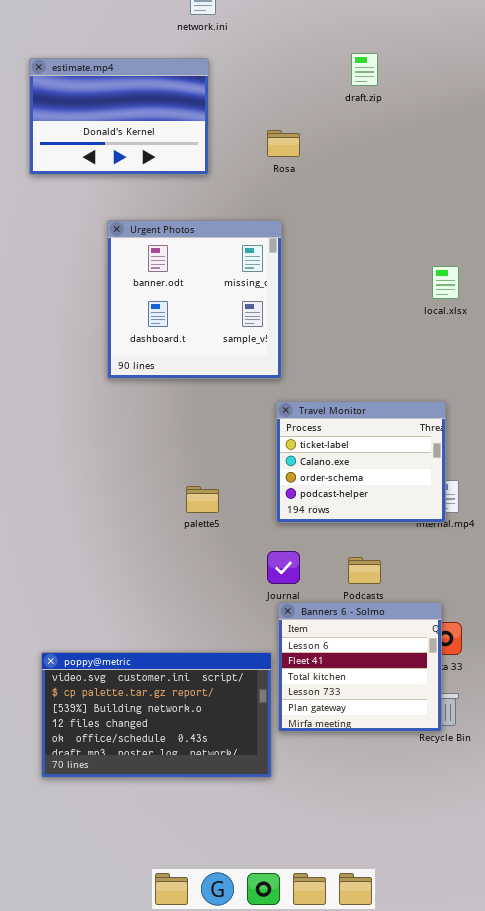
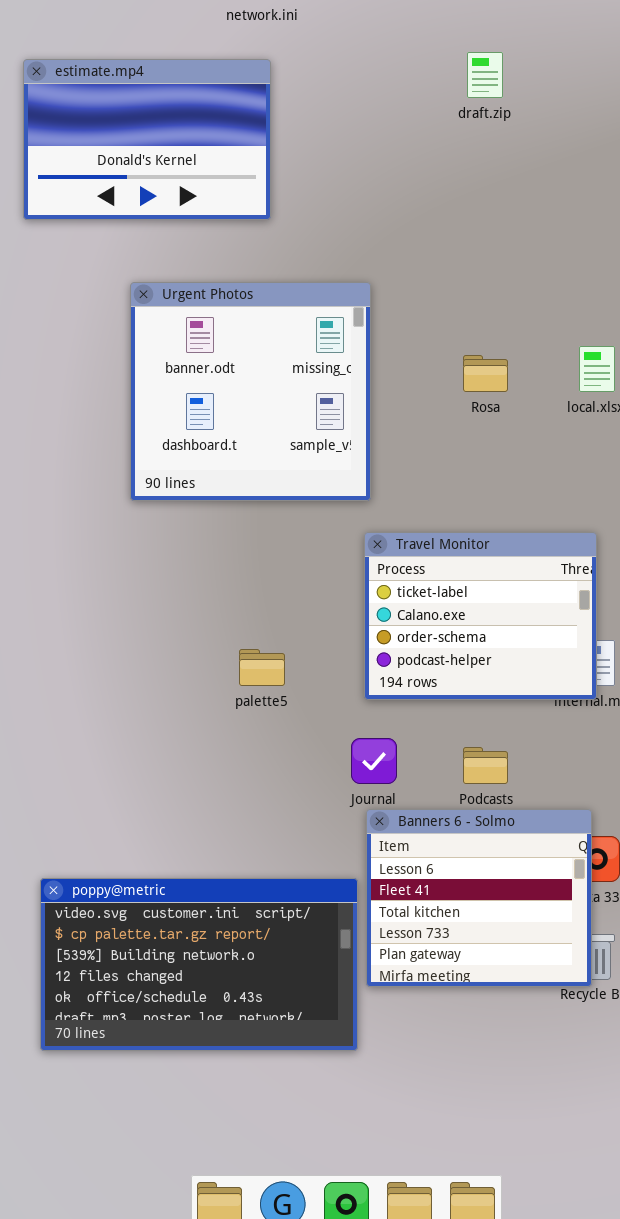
Rosa: [267,130,300,157] -> [463,355,508,392], moved

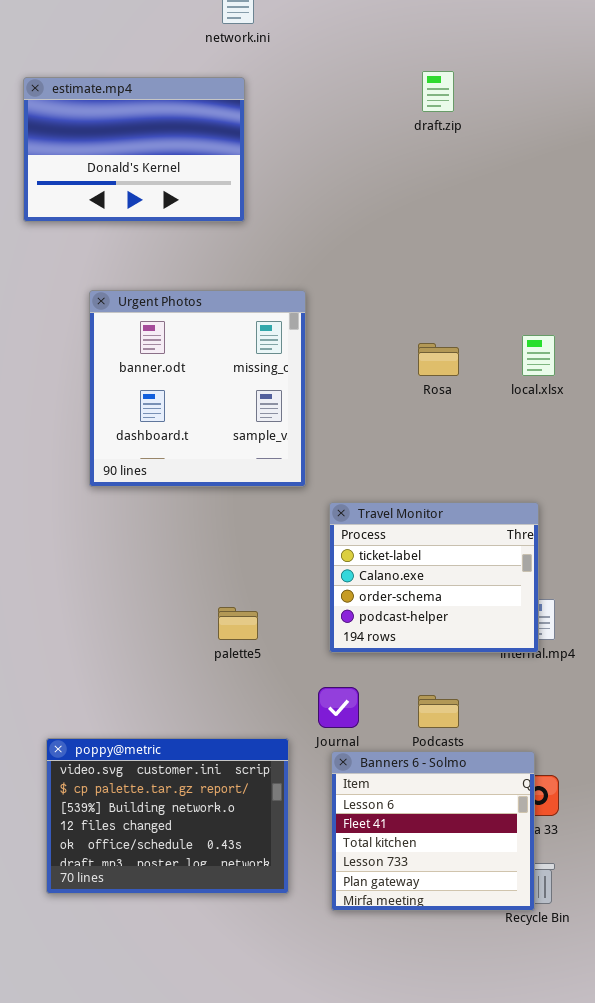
Urgent Photos: [130,282,371,501] -> [89,290,306,487], moved
poppy@metric: [40,878,358,1051] -> [46,738,289,894], moved, resized

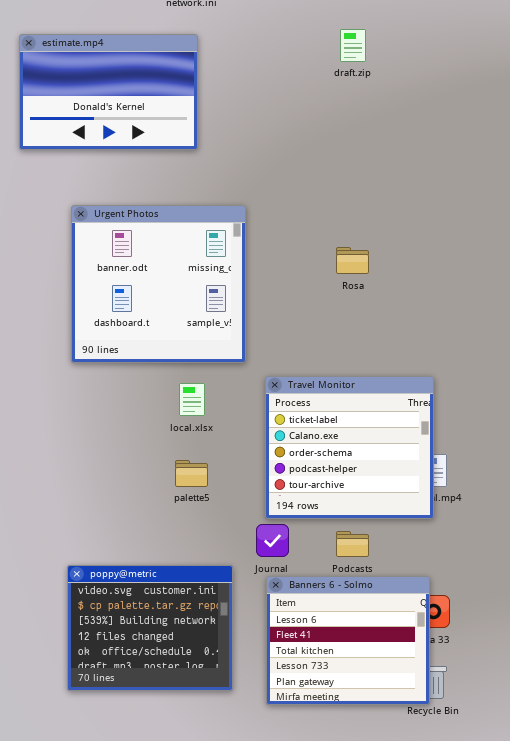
local.xlsx: [522,335,555,376] -> [179,383,205,416], moved
Travel Monitor: [329,502,539,653] -> [265,376,434,519], resized
poppy@metric: [46,738,289,894] -> [67,565,233,691], resized

